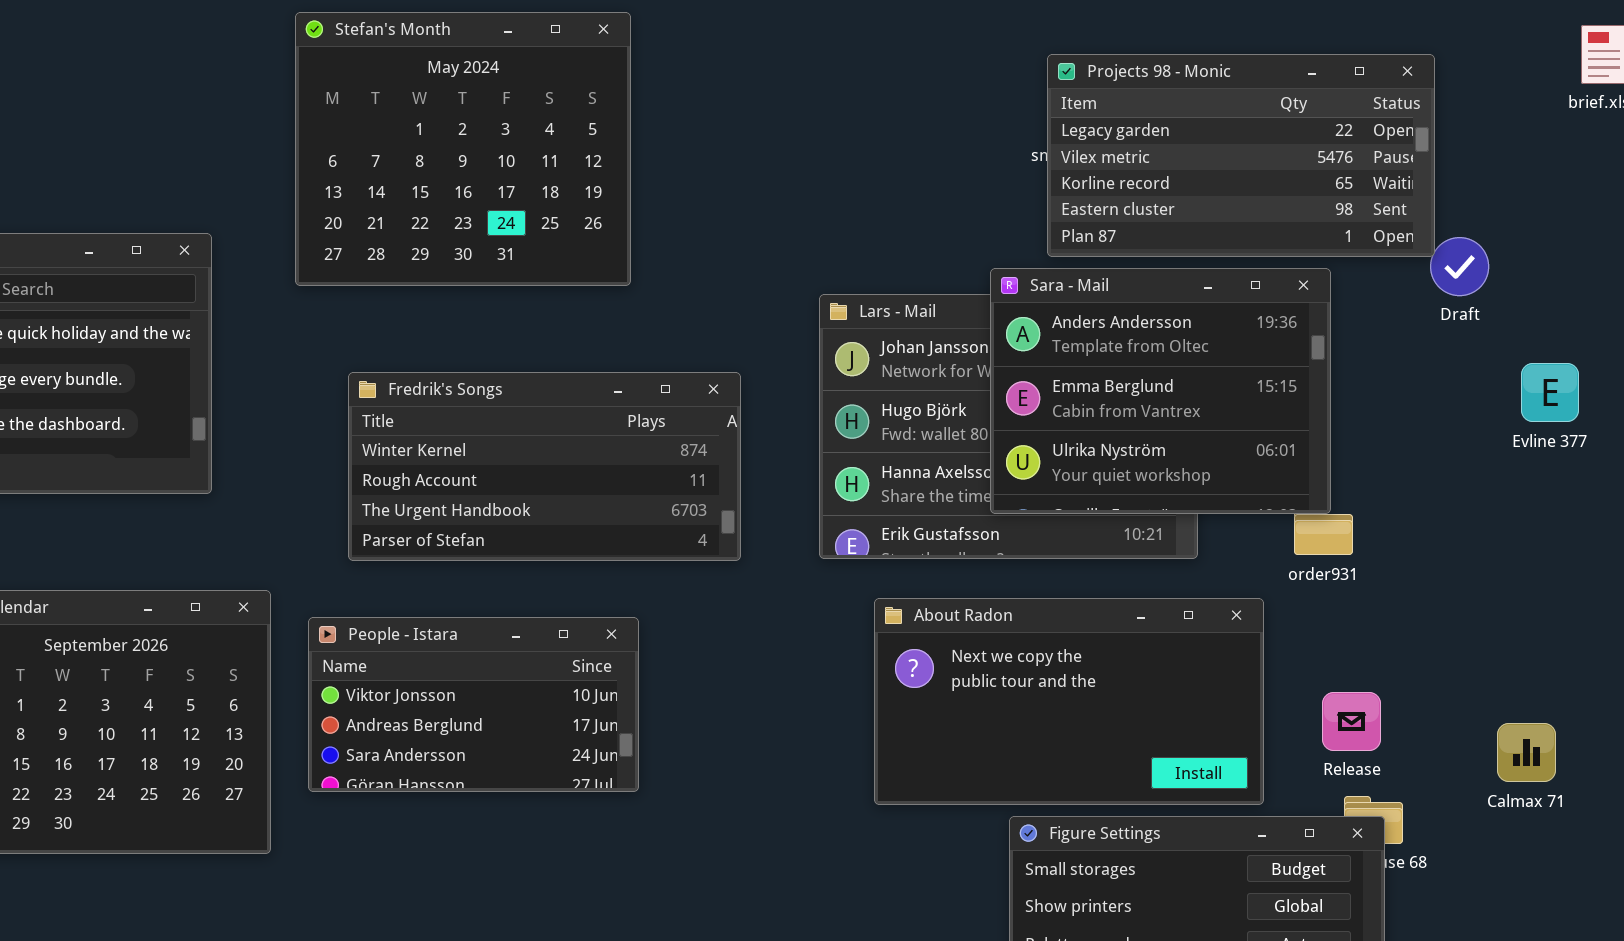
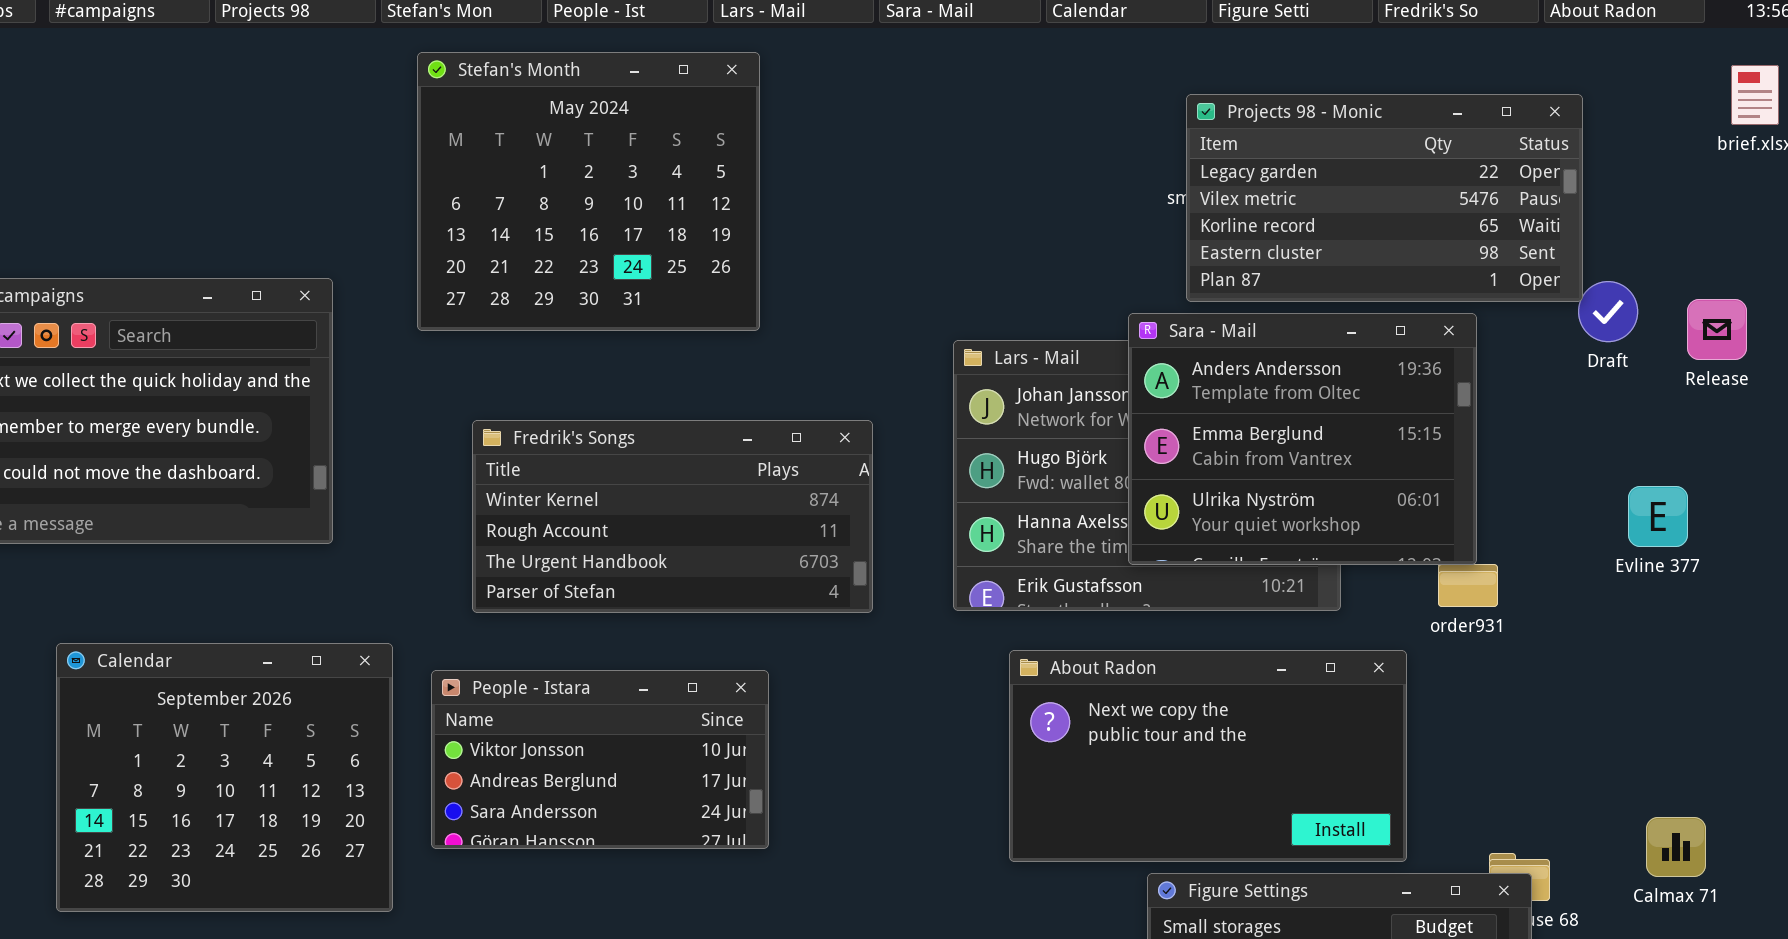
Evline 377: [1521,363,1579,422] -> [1628,486,1688,547], moved
Release: [1322,692,1381,751] -> [1687,299,1747,360], moved
Calmax 71: [1497,723,1556,782] -> [1646,817,1706,877], moved

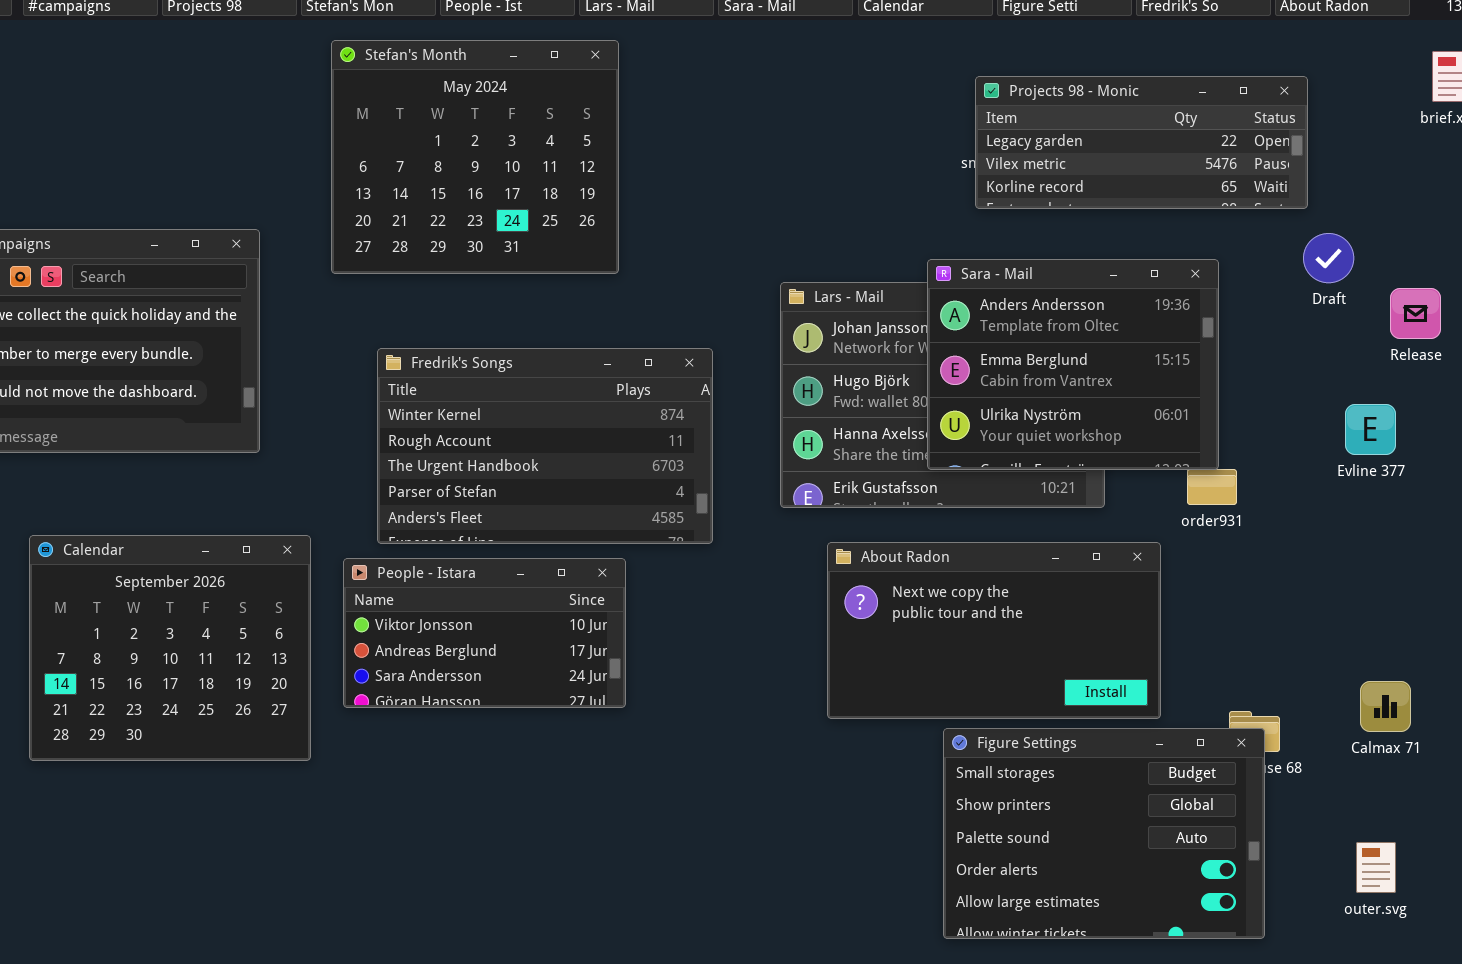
Projects 98 - Monic: [1186,94,1583,302] -> [975,76,1308,209], resized
Release: [1687,299,1747,360] -> [1390,288,1441,339], moved
Fredrik's Songs: [472,420,873,613] -> [377,348,713,544], resized

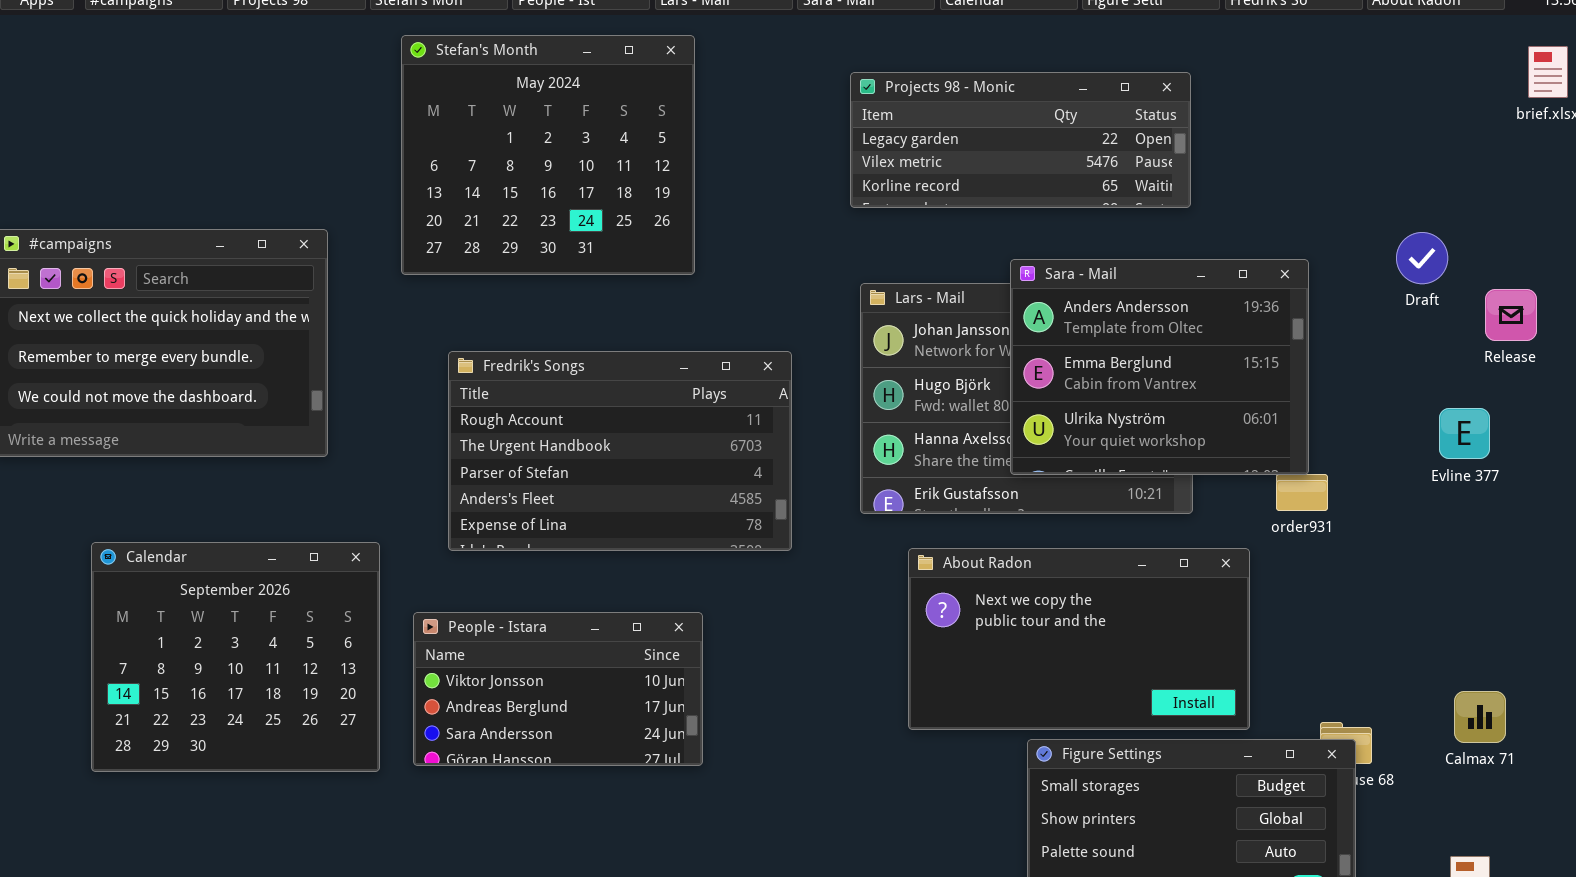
Projects 98 - Monic: [975,76,1308,209] -> [850,72,1191,208], moved
Fredrik's Songs: [377,348,713,544] -> [448,351,792,551], scrolled down 1 row
People - Istara: [343,558,626,708] -> [413,612,703,766], moved

